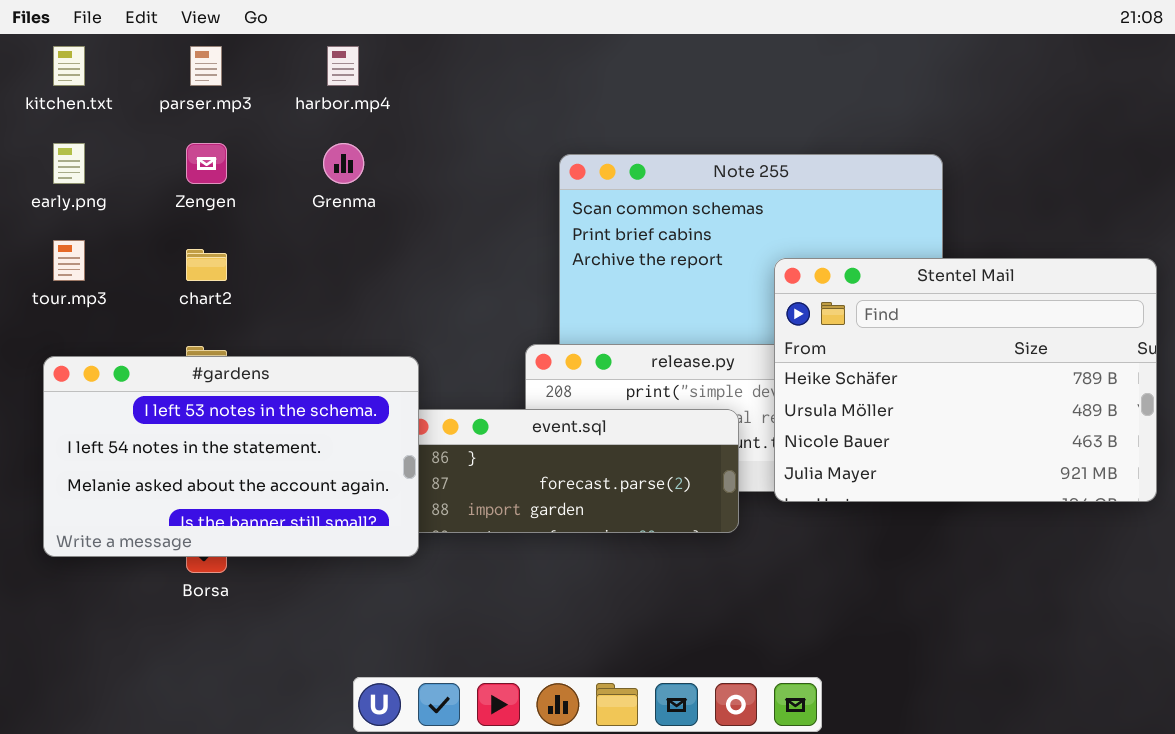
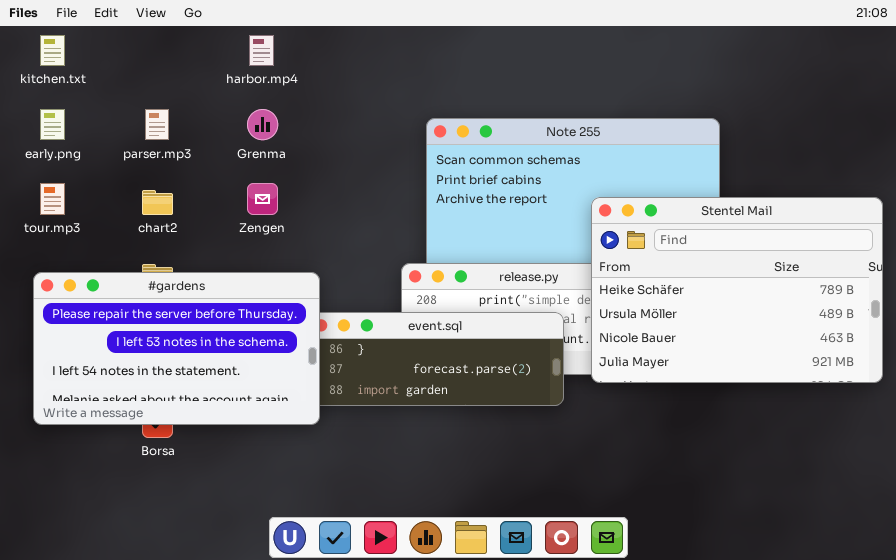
parser.mp3: [190,46,222,86] -> [145,109,169,140], moved
Zengen: [186,143,227,184] -> [247,183,278,215], moved
#gardens: [43,356,419,557] -> [33,272,320,425], scrolled up 1 row

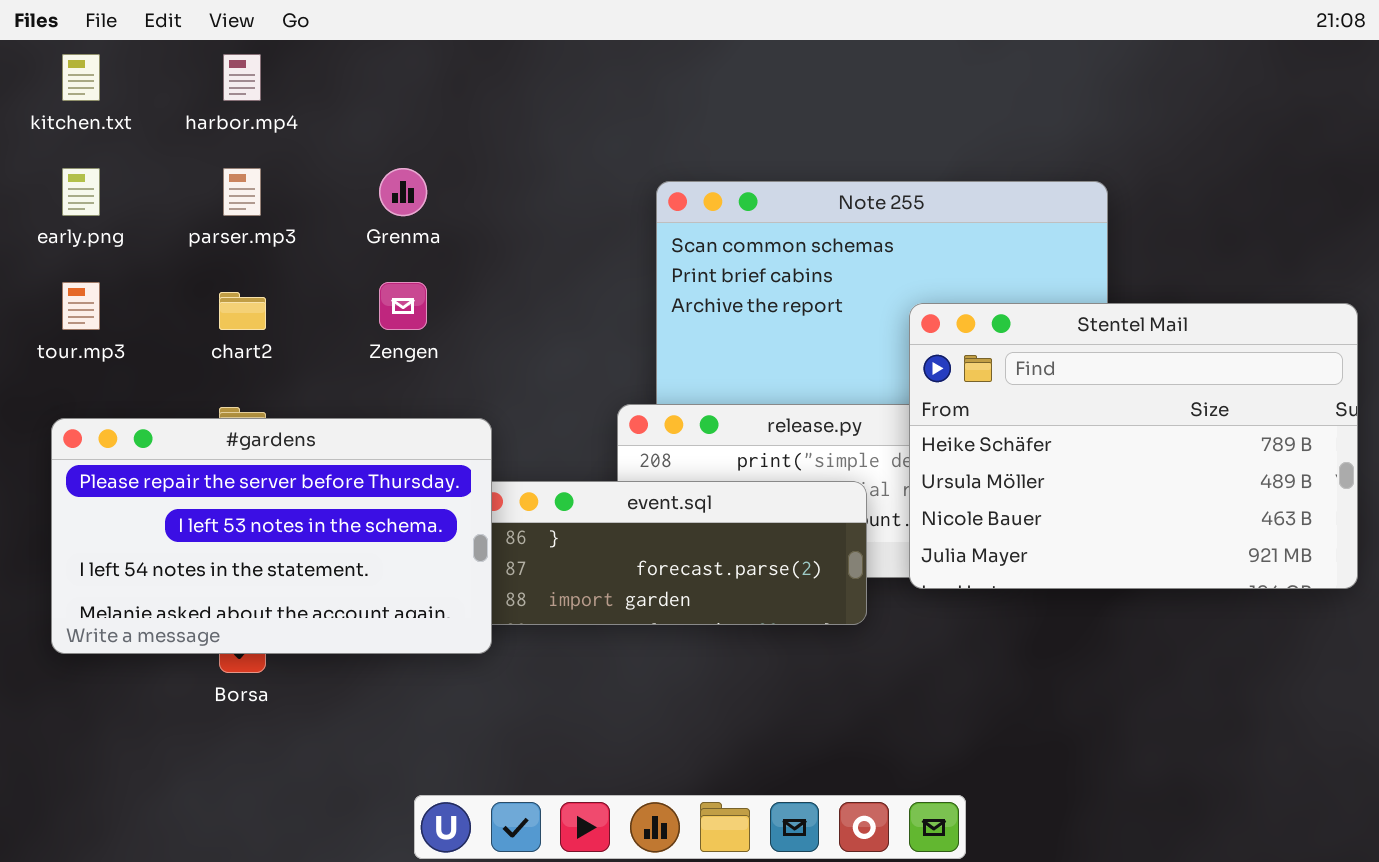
harbor.mp4: [249,35,274,66] -> [223,54,261,101], moved

